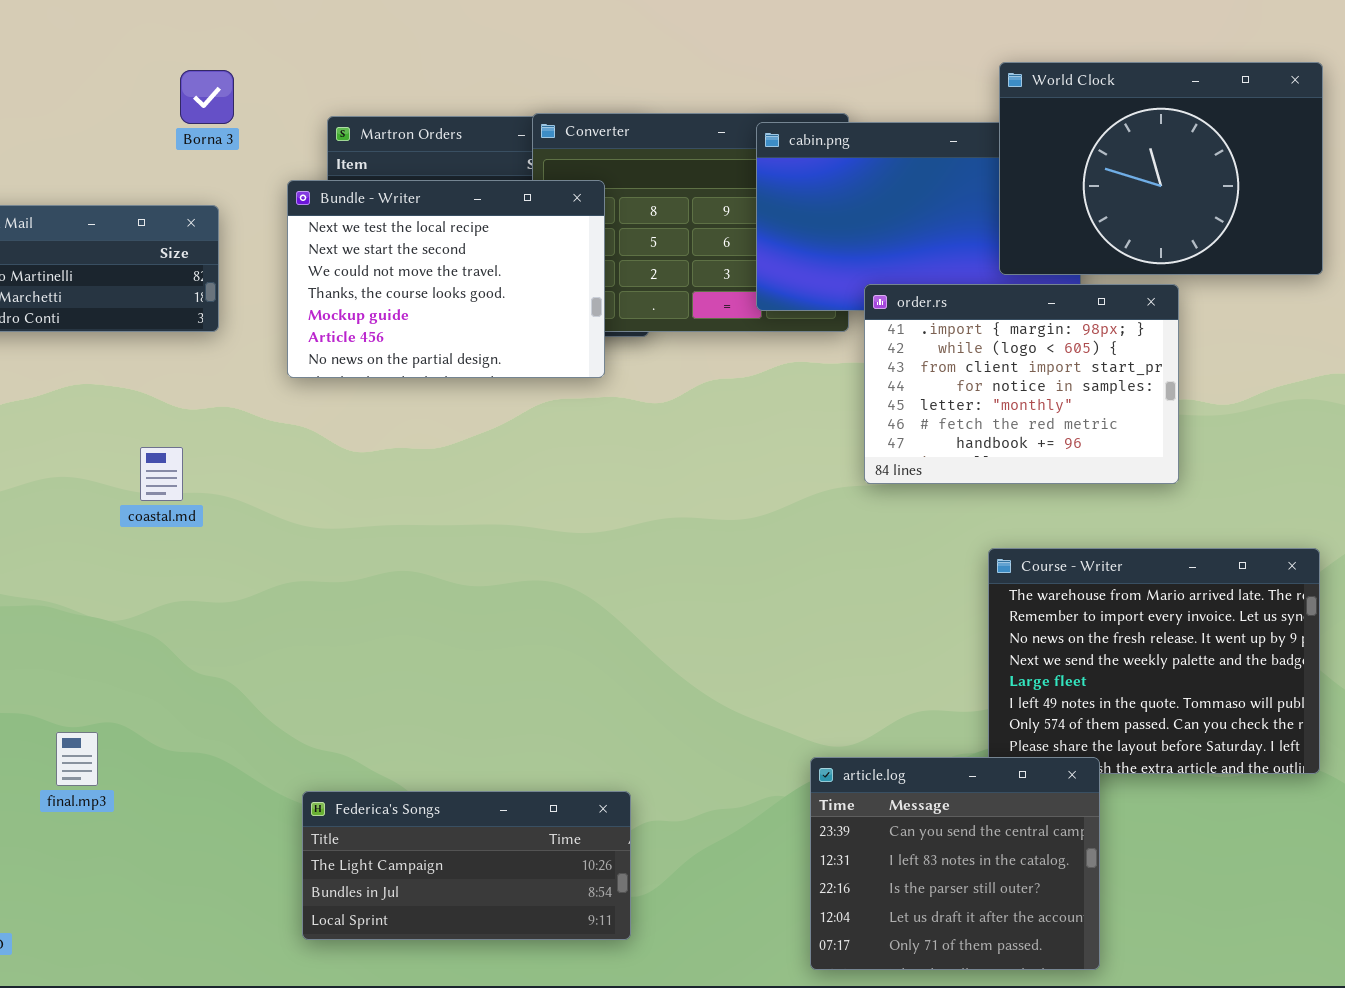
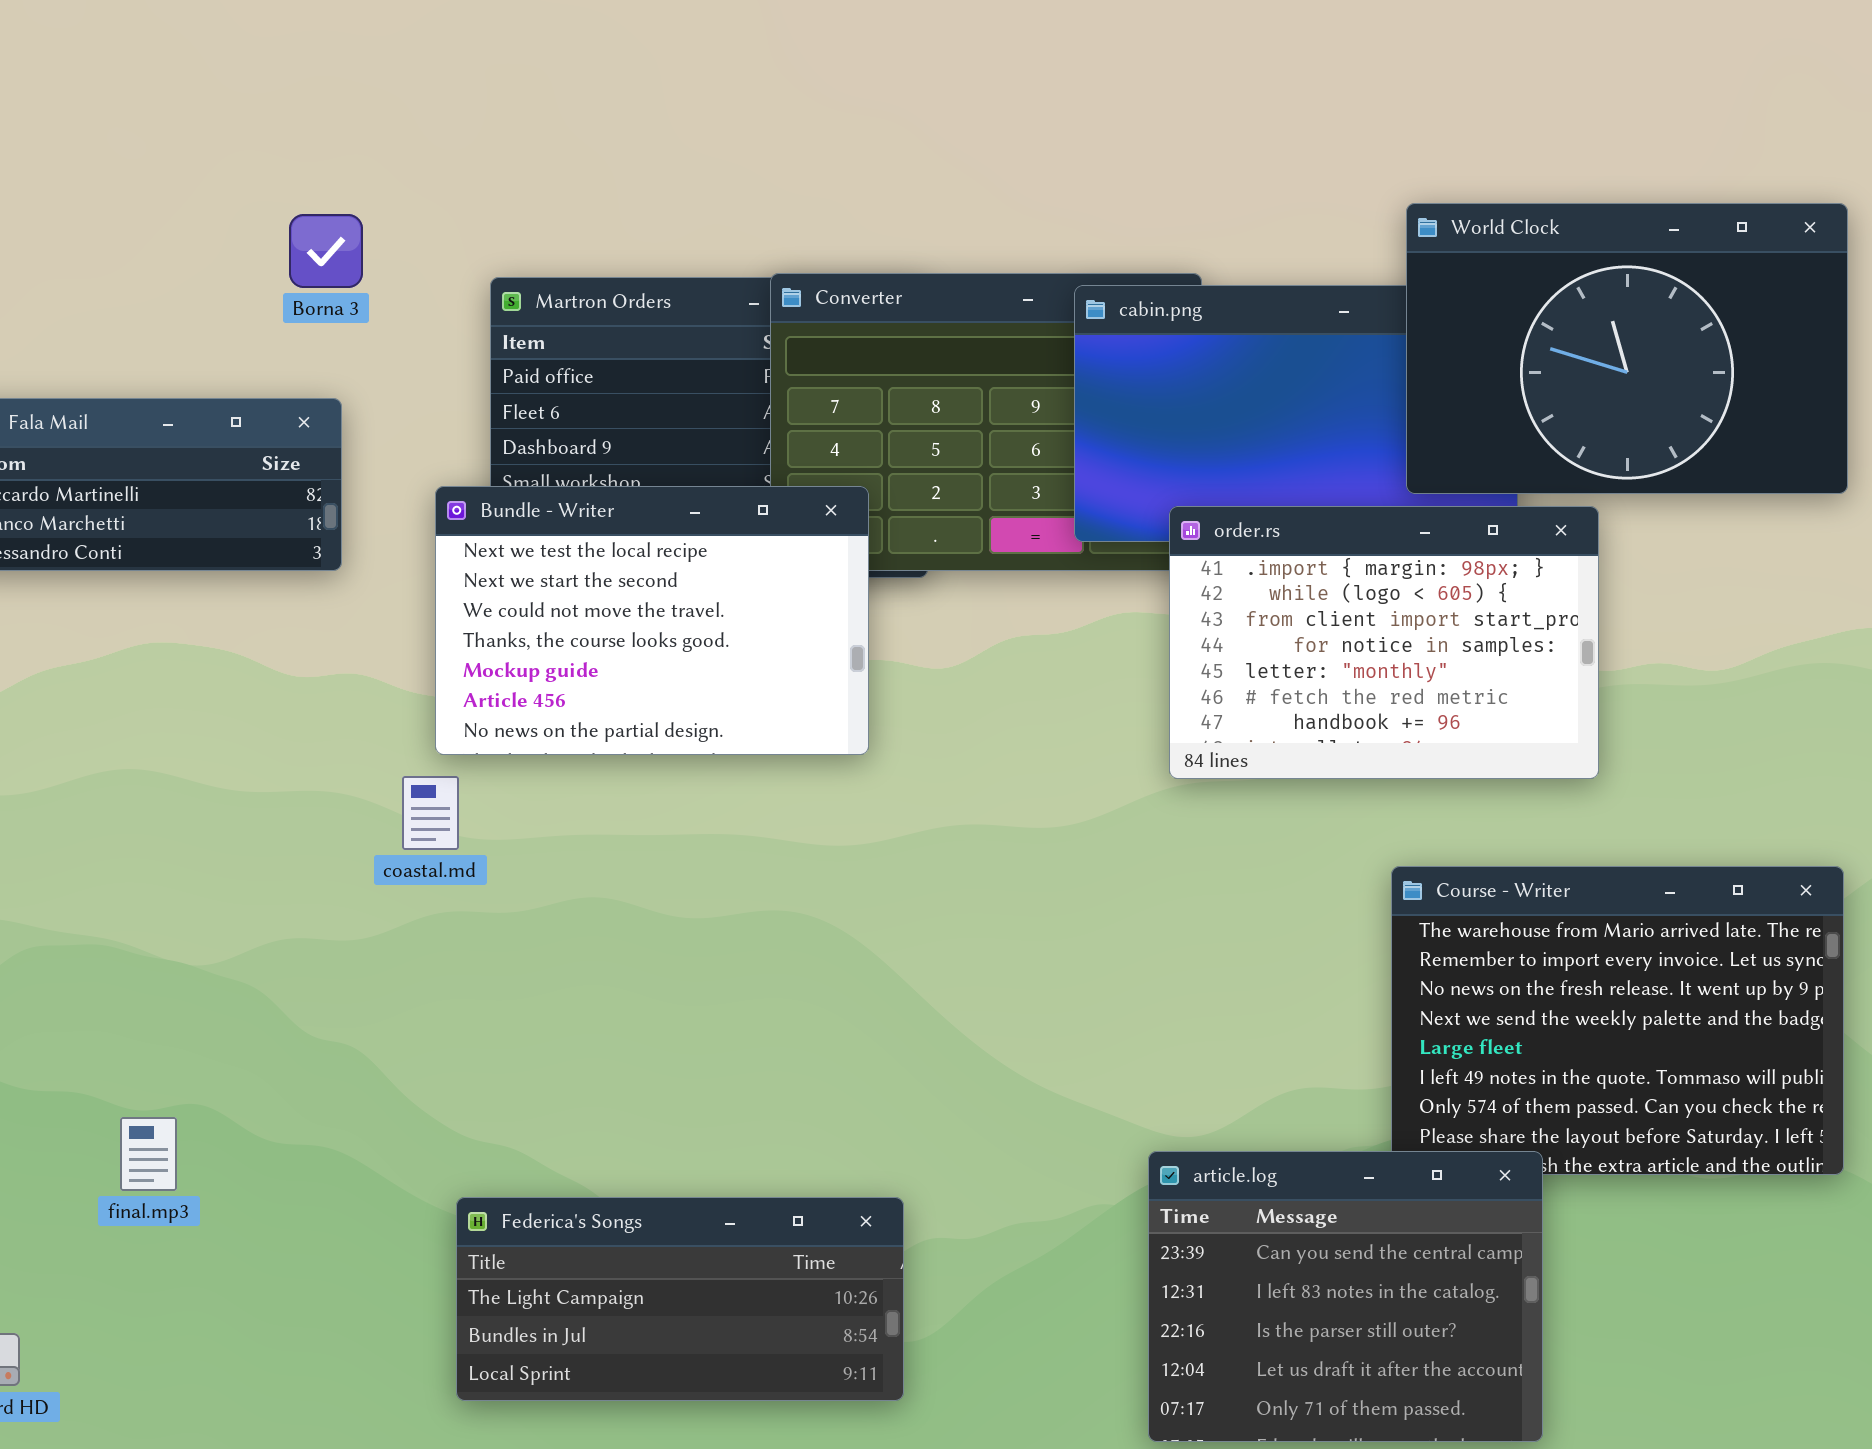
Bundle - Writer: [287,180,605,378] -> [435,486,869,755], moved
order.rs: [864,284,1179,484] -> [1169,506,1599,779], moved
coastal.md: [140,447,183,501] -> [402,776,459,850], moved

